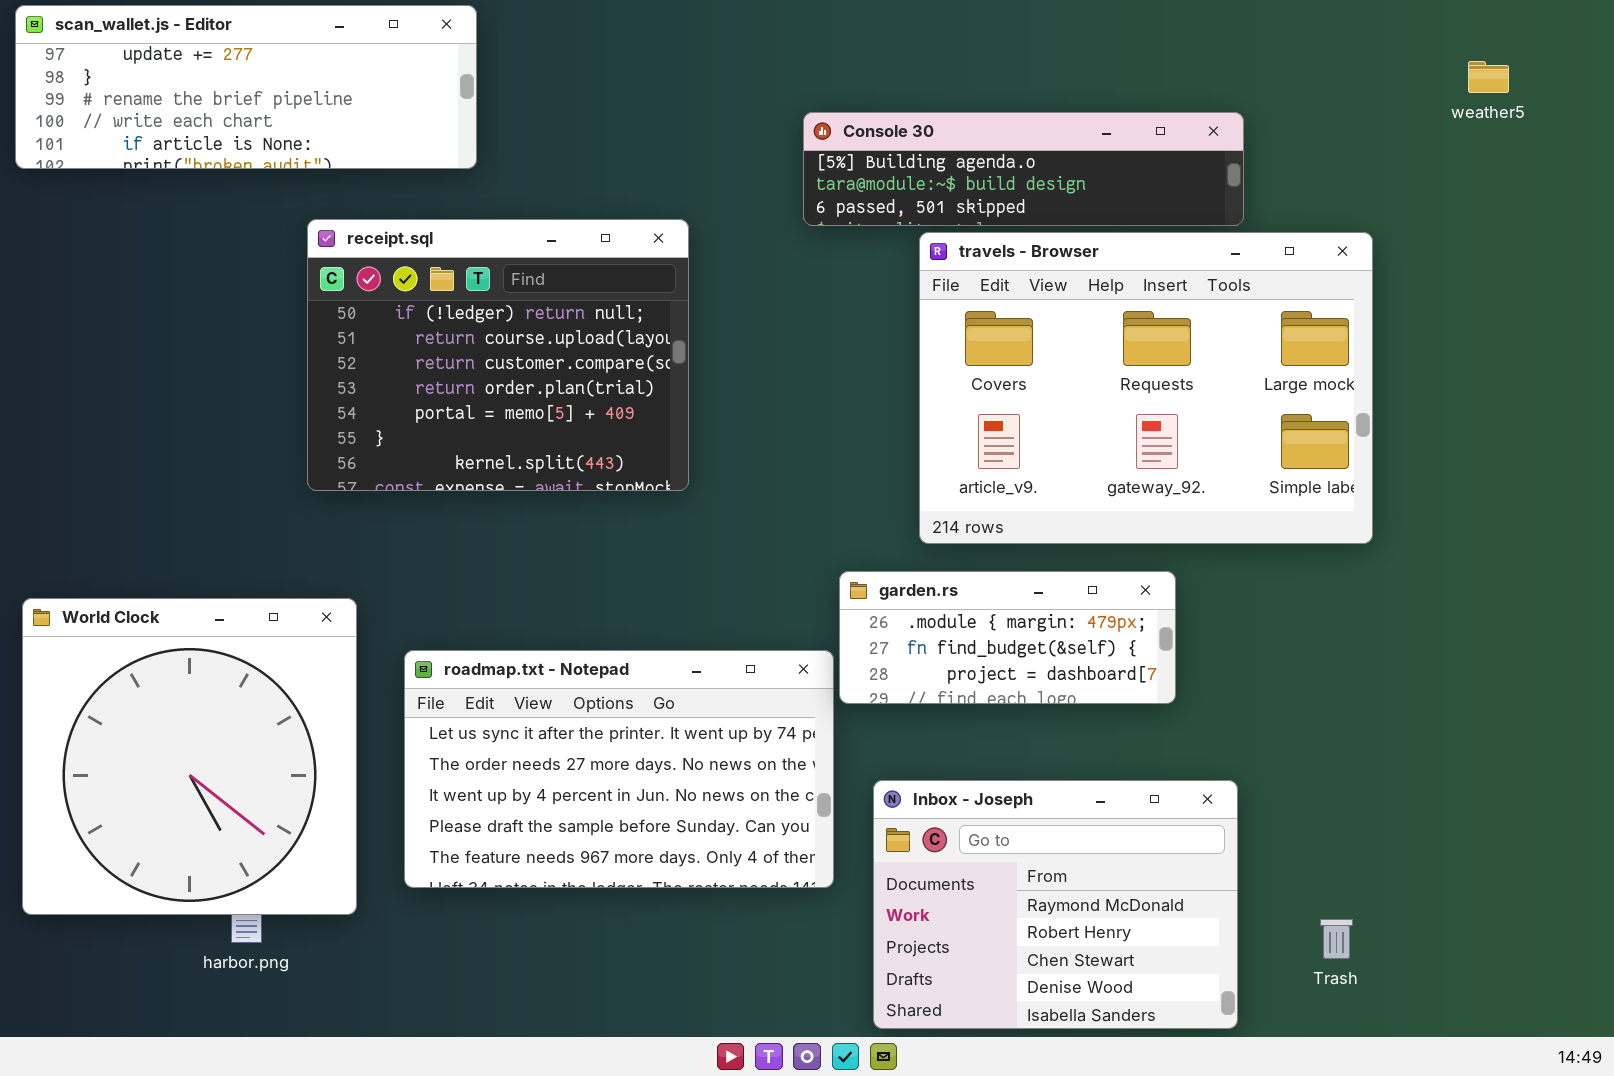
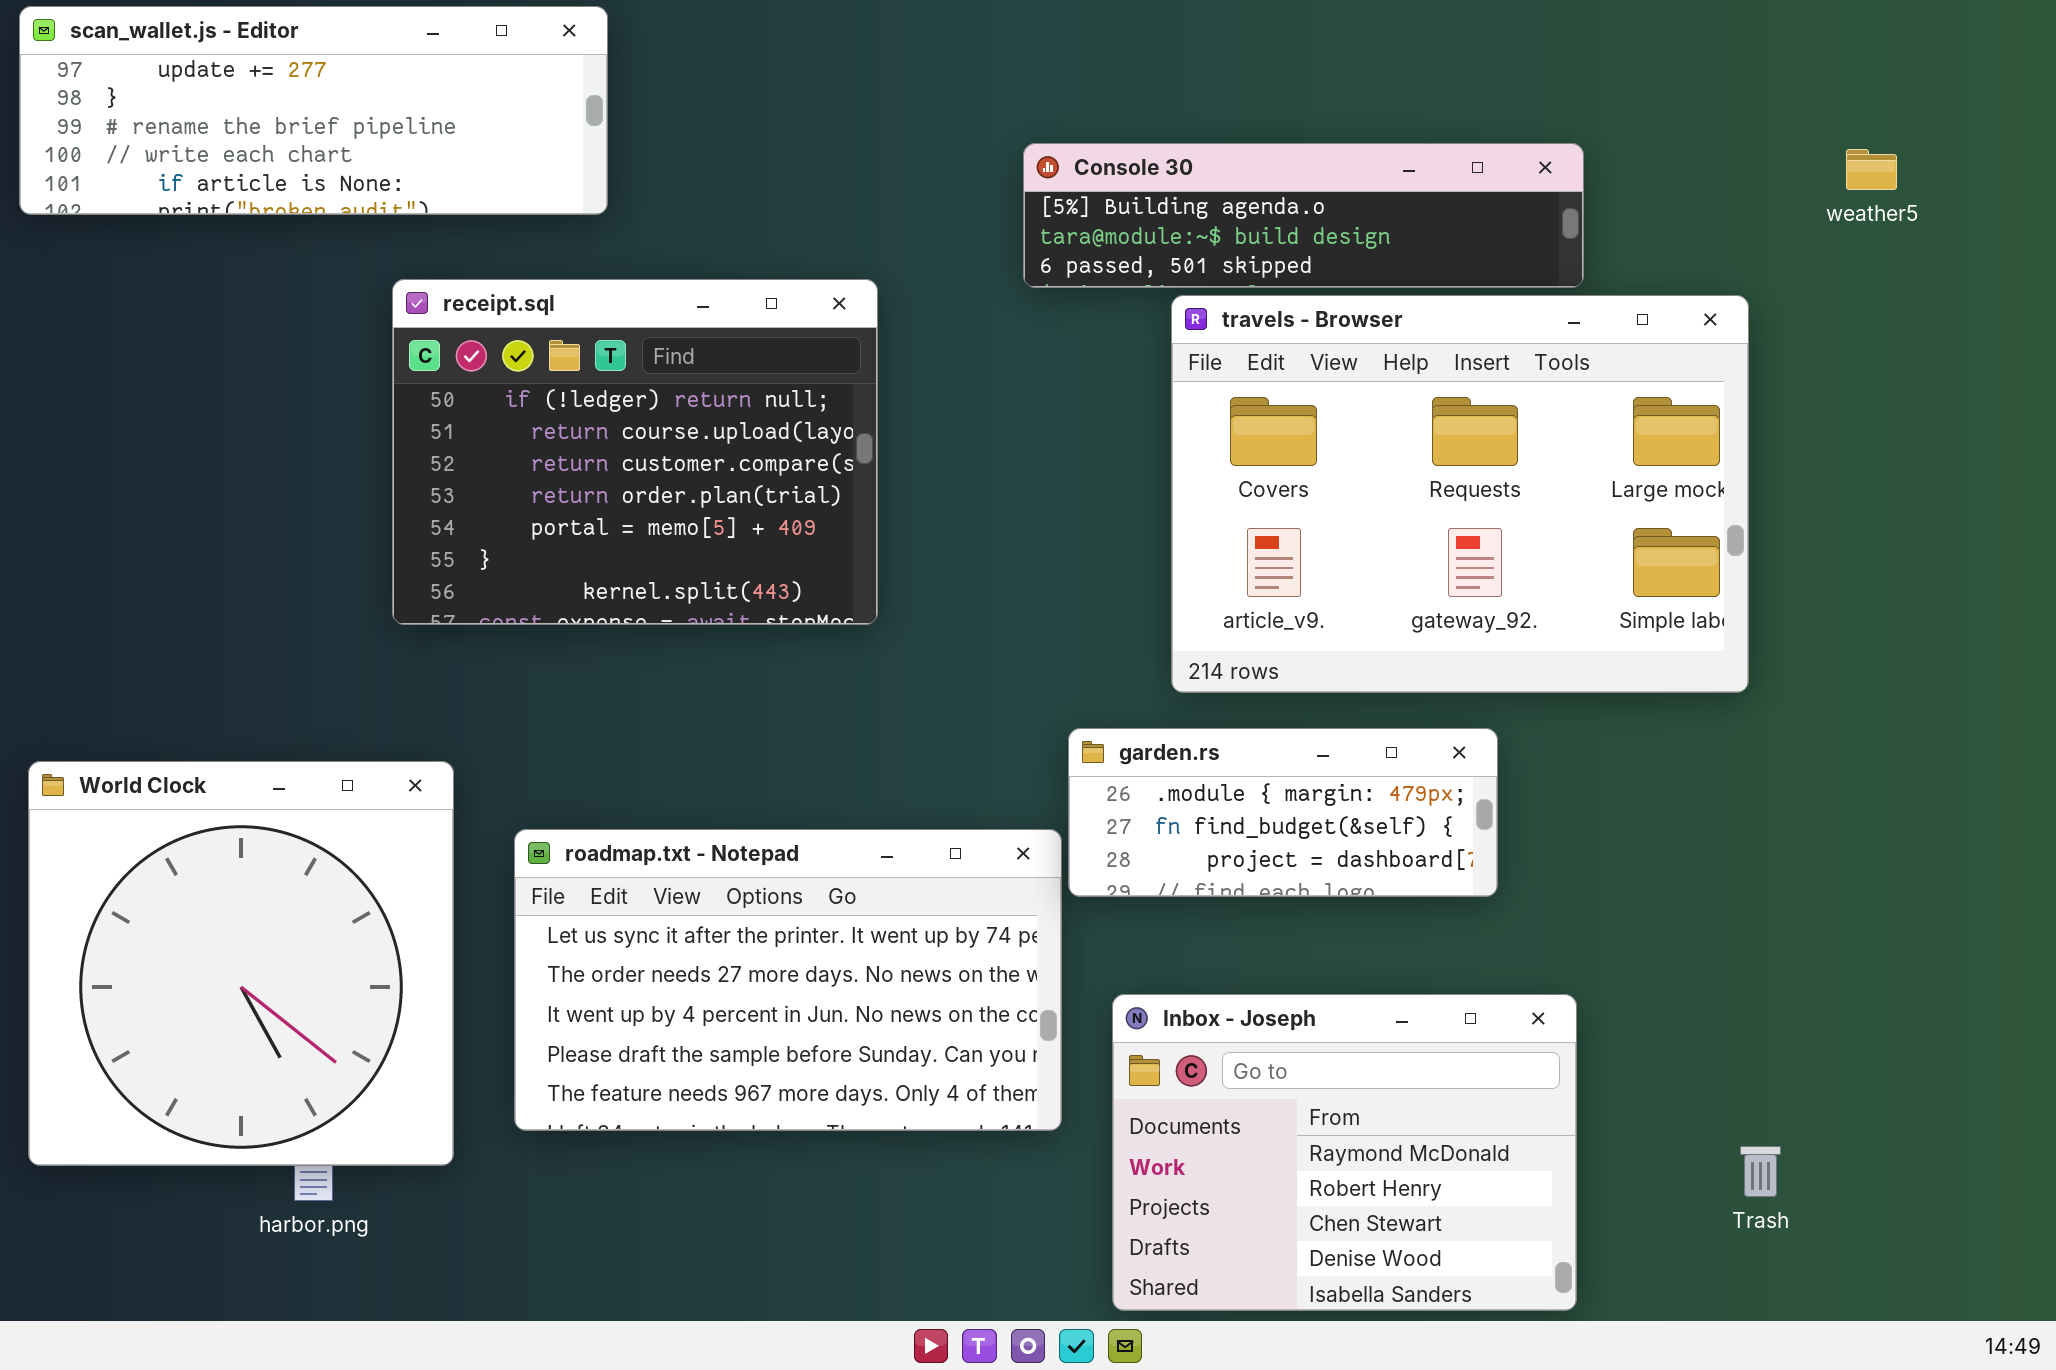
weather5: [1468,61,1509,93] -> [1846,149,1897,190], moved
Trash: [1320,919,1353,959] -> [1740,1146,1781,1197], moved

